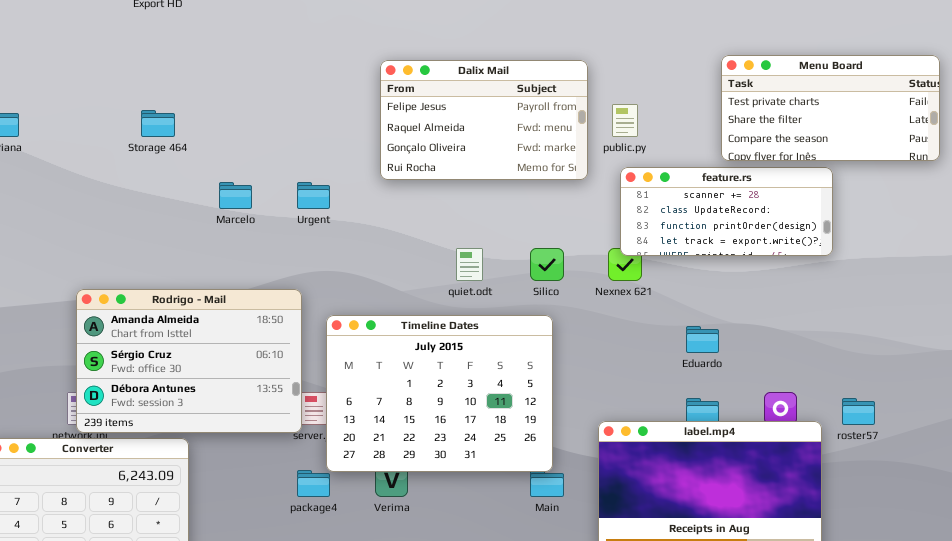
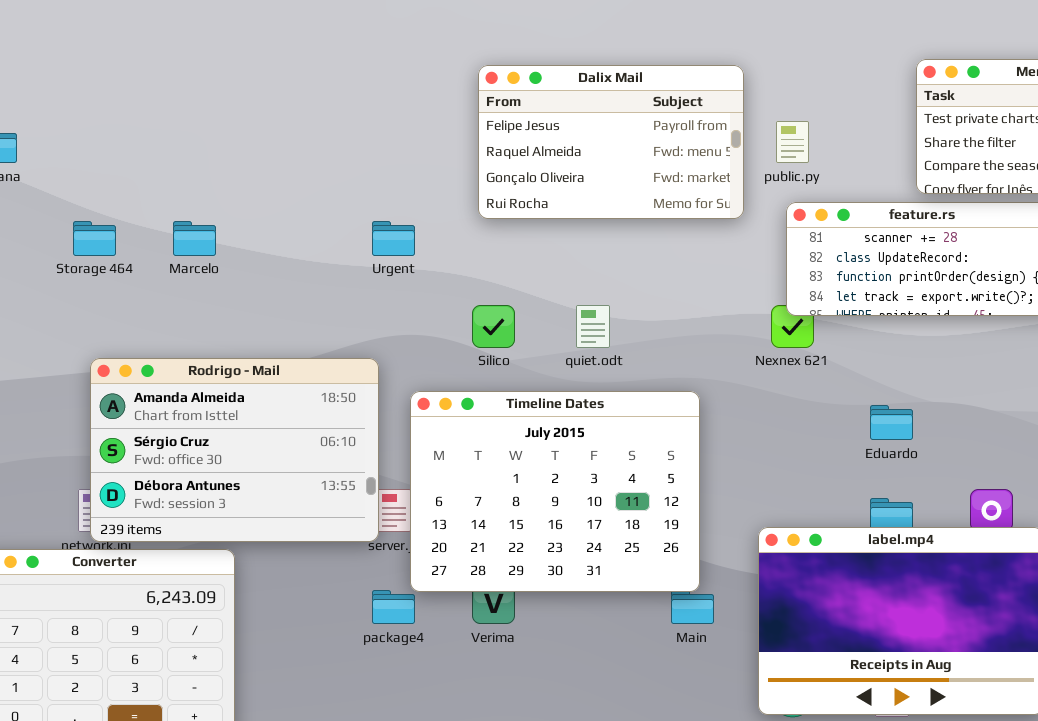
Storage 464: [141,110,175,137] -> [73,221,116,256], moved
Marcelo: [219,182,252,209] -> [173,221,216,256], moved
Silico: [530,248,564,281] -> [472,305,515,348], moved

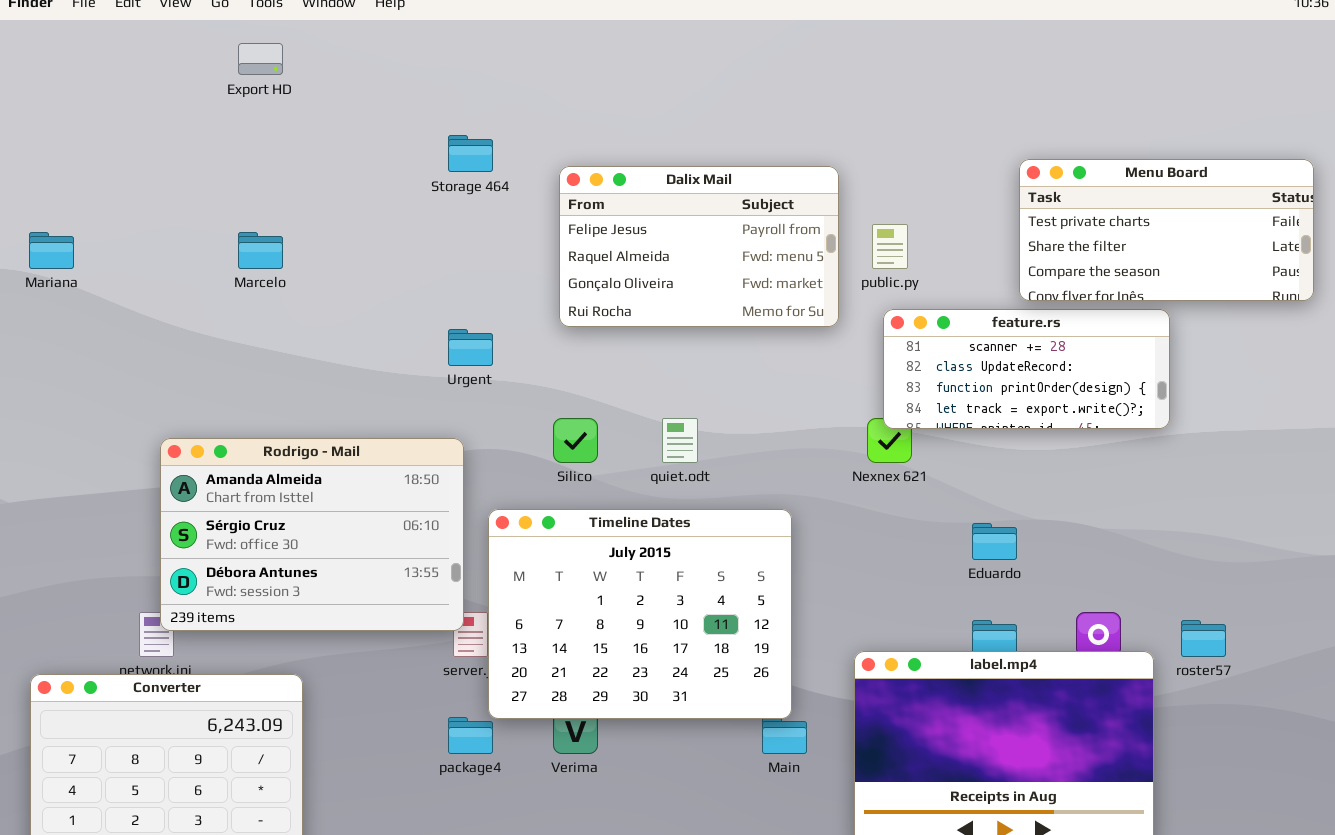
Storage 464: [73,221,116,256] -> [448,135,493,172], moved
Marcelo: [173,221,216,256] -> [238,232,283,269], moved
Rodrigo - Mail: [90,358,379,542] -> [160,438,464,631], moved

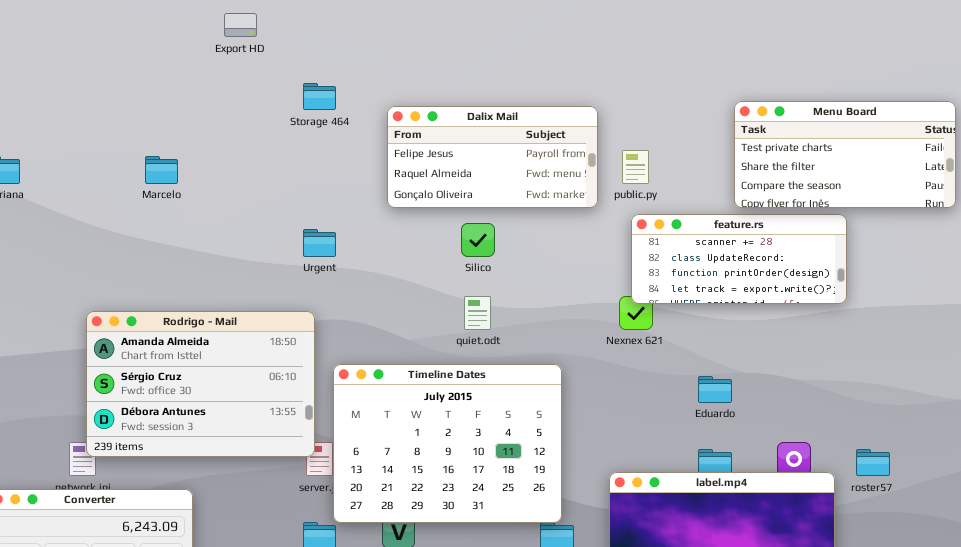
Export HD: [238,43,283,75] -> [224,13,257,37], moved
Dalix Mail: [559,166,839,327] -> [387,106,598,208], resized
Silico: [553,418,598,463] -> [461,223,495,257], moved

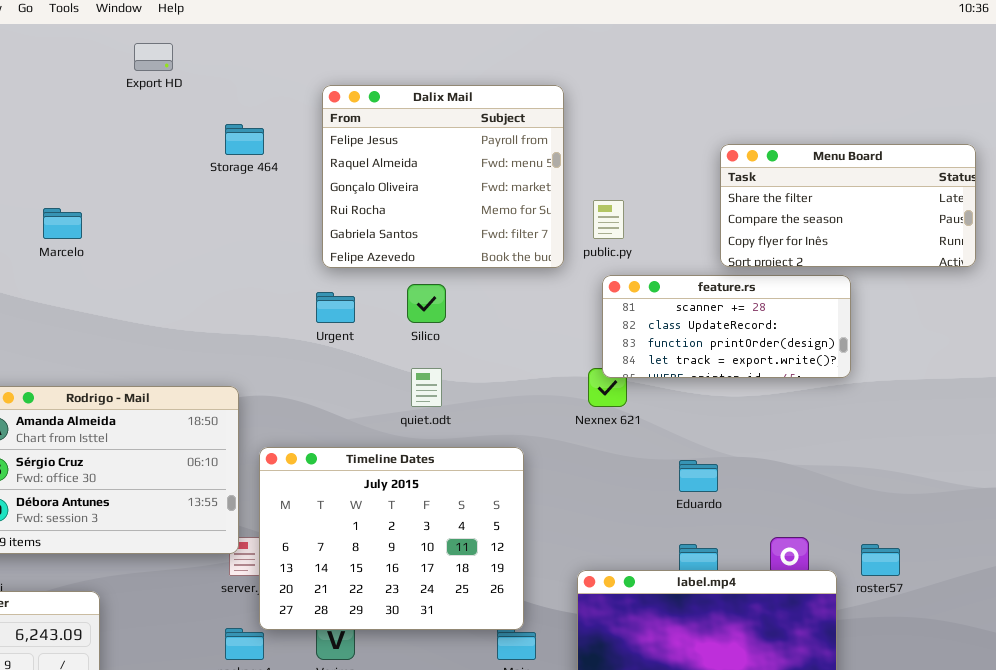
Menu Board: [734,101,956,208] -> [720,144,976,267], scrolled down 1 row
Dalix Mail: [387,106,598,208] -> [322,85,564,268], resized
Urgent: [303,229,336,257] -> [316,292,355,323], moved

